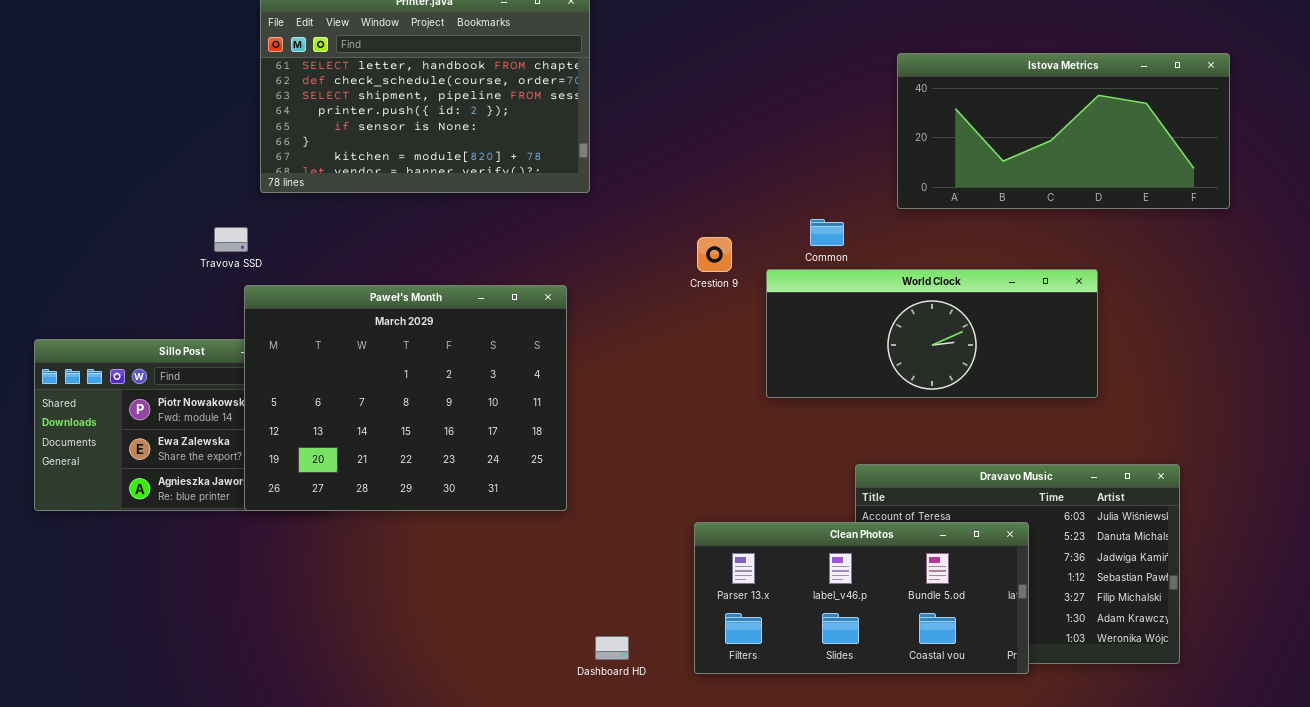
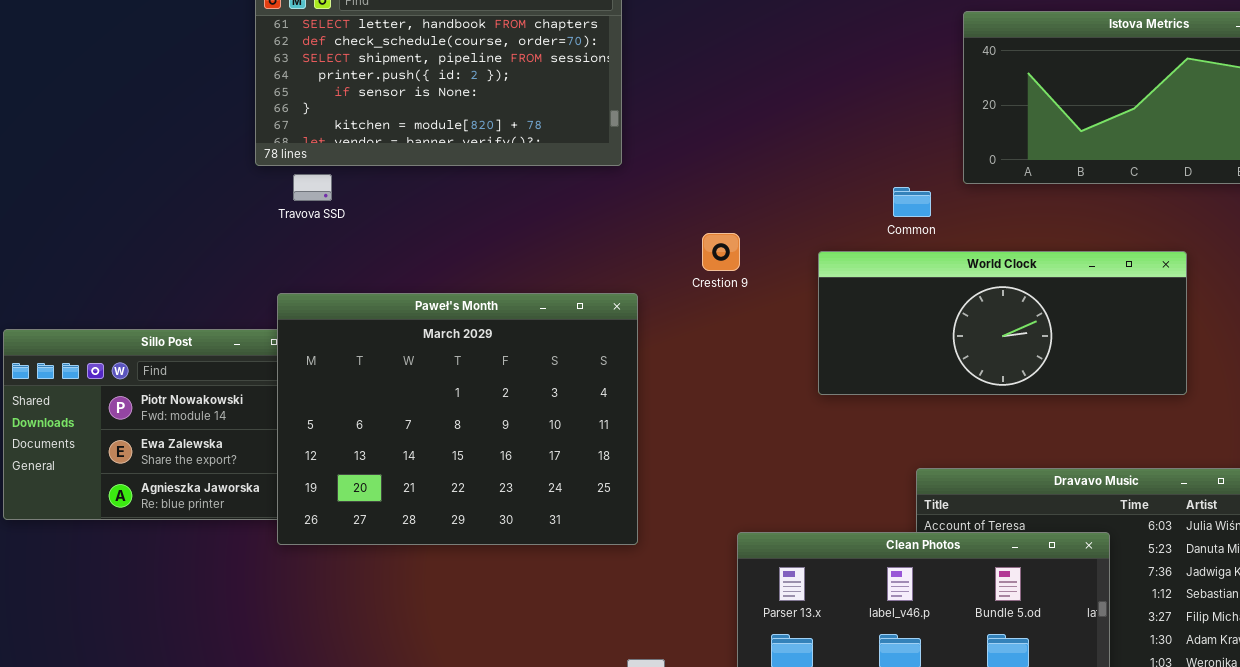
Common: [810,219,844,246] -> [893,187,931,217], moved
Travova SSD: [214,227,248,252] -> [293,174,332,201], moved
Crestion 9: [697,237,732,272] -> [702,233,740,271], moved
Paweł's Month: [244,285,567,511] -> [277,293,638,545], moved

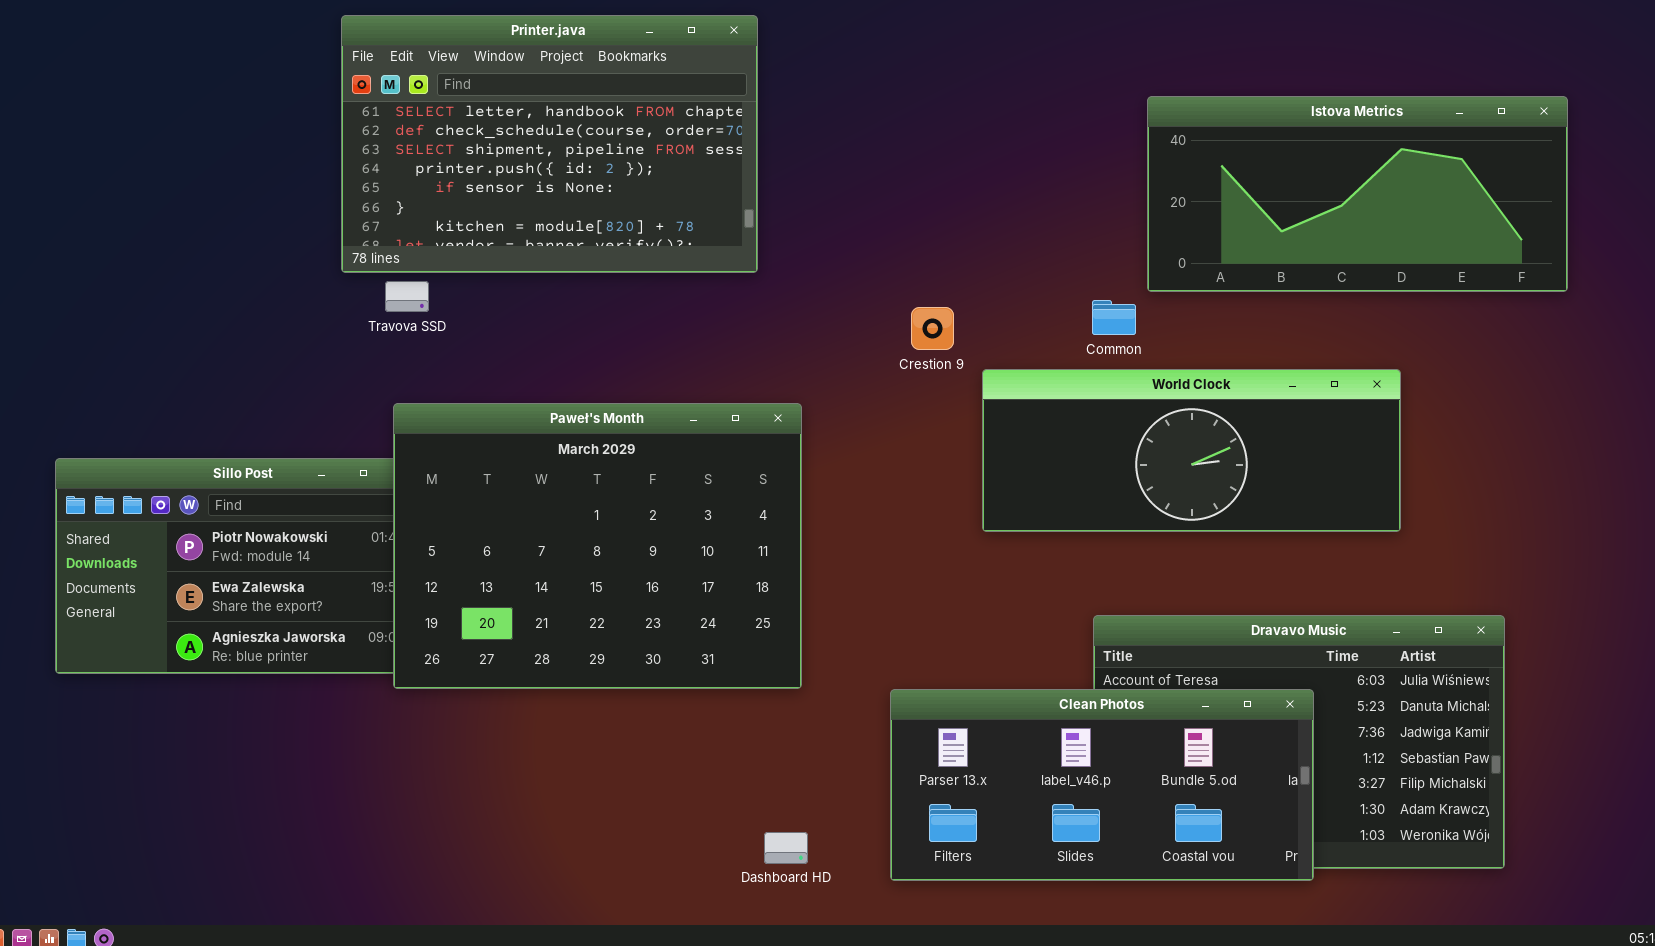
Common: [893,187,931,217] -> [1092,300,1136,335], moved
Crestion 9: [702,233,740,271] -> [911,307,954,350], moved
Paweł's Month: [277,293,638,545] -> [393,403,802,689], moved

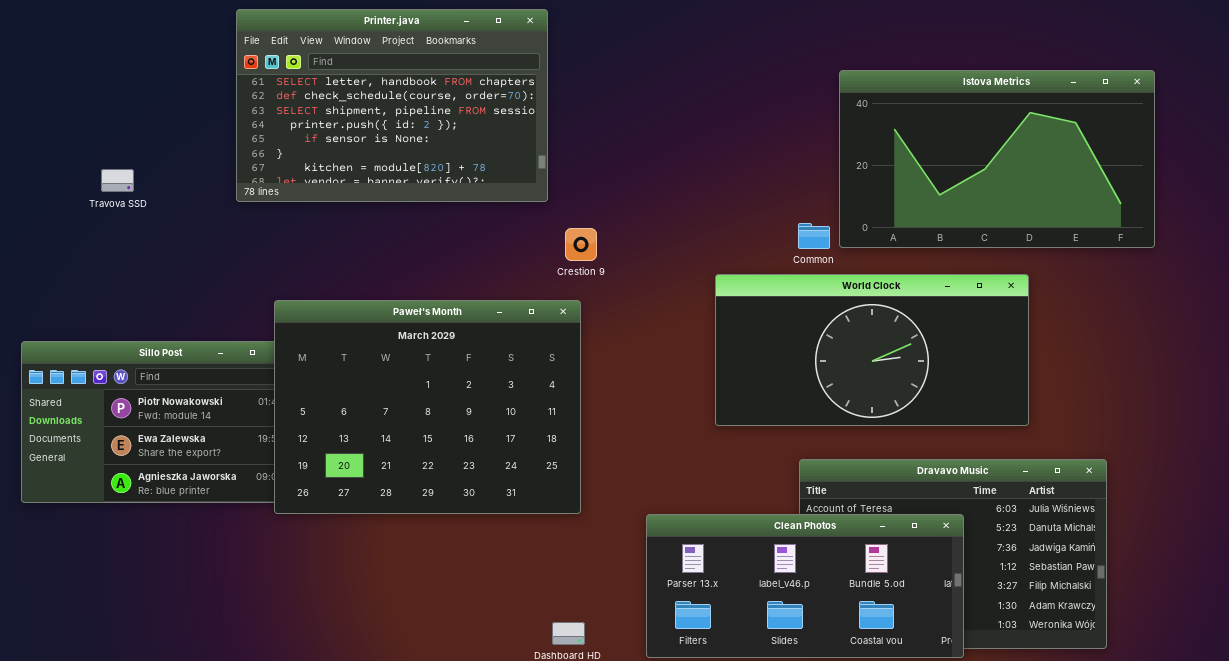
Istova Metrics: [1147,96,1568,292] -> [839,70,1155,248], resized
Travova SSD: [385,281,429,312] -> [101,169,134,192], moved
Crestion 9: [911,307,954,350] -> [565,228,597,261], moved
World Clock: [982,369,1401,532] -> [715,274,1029,426], resized

